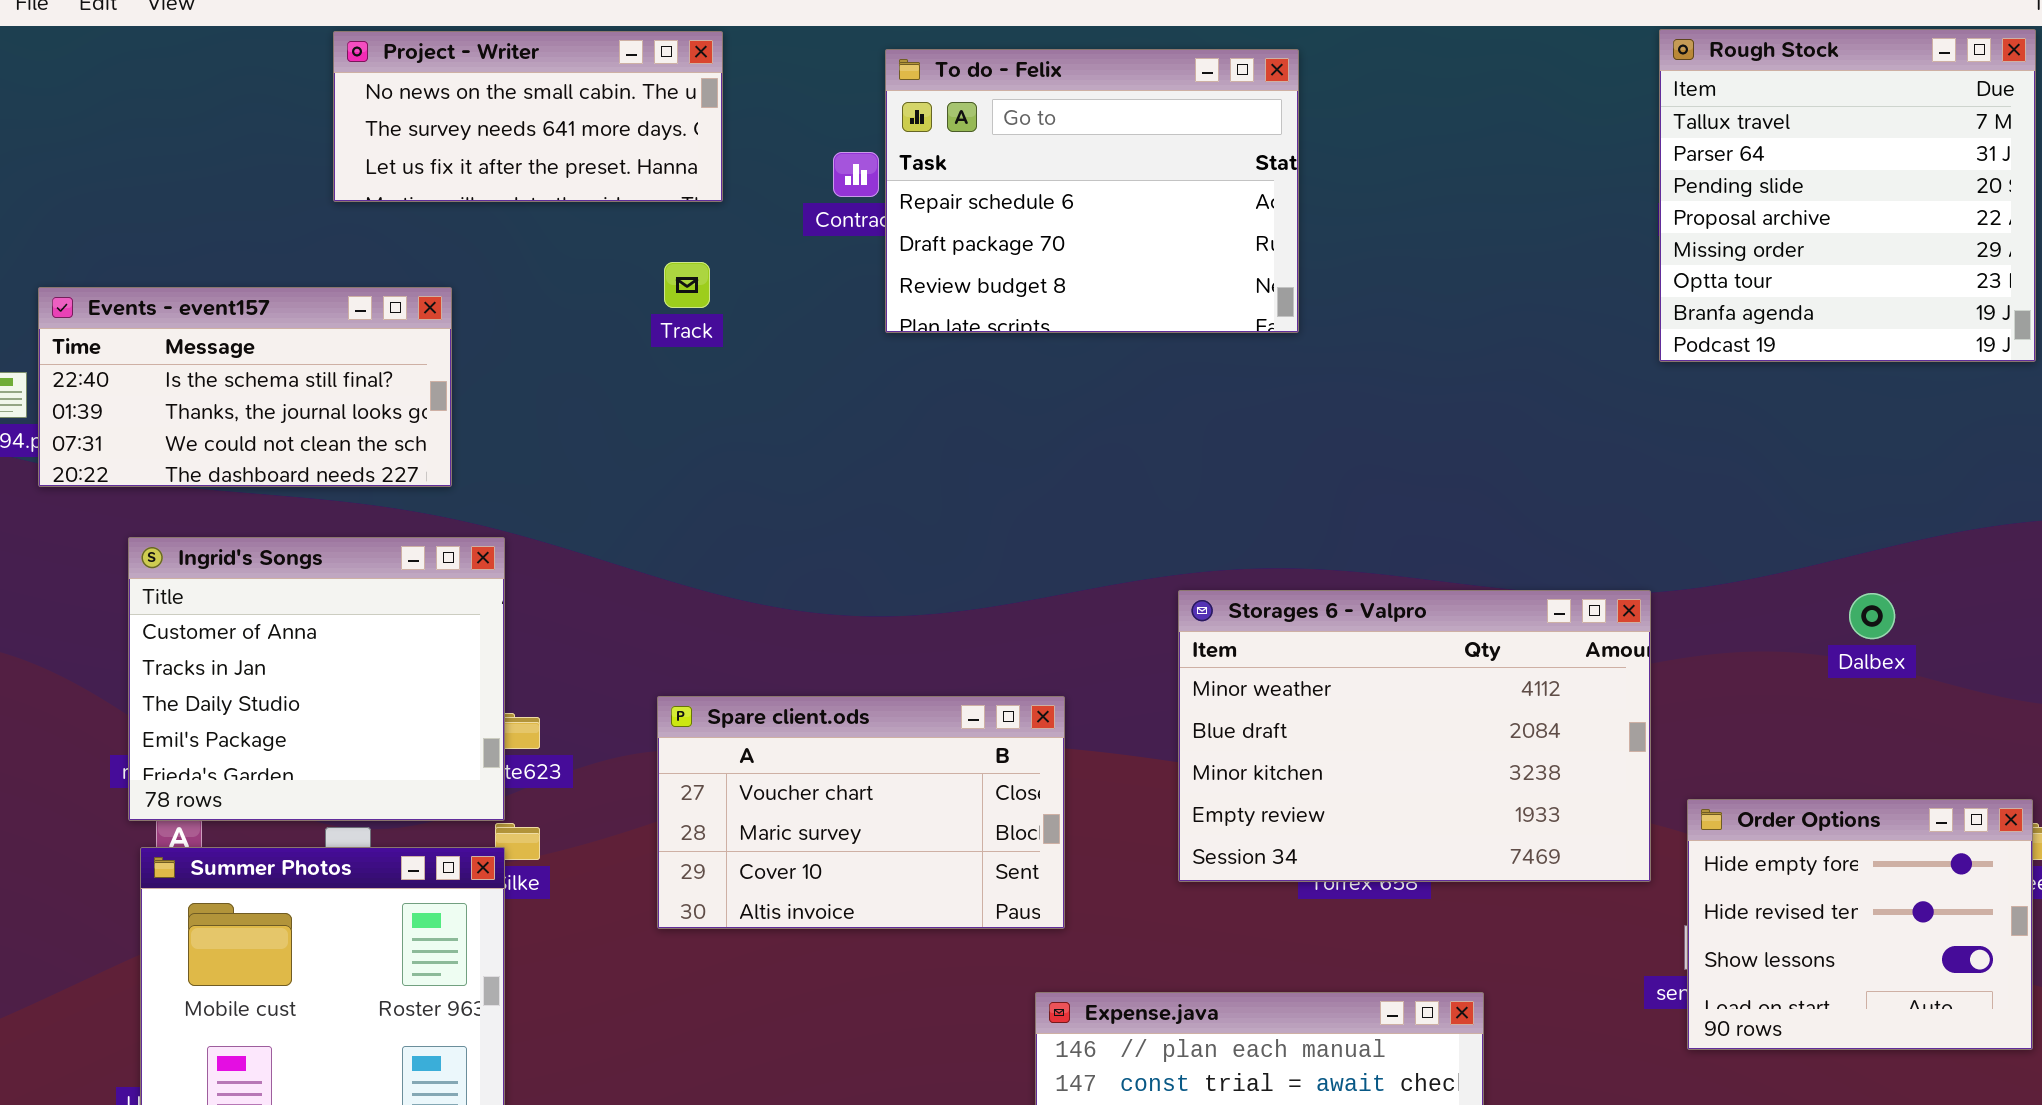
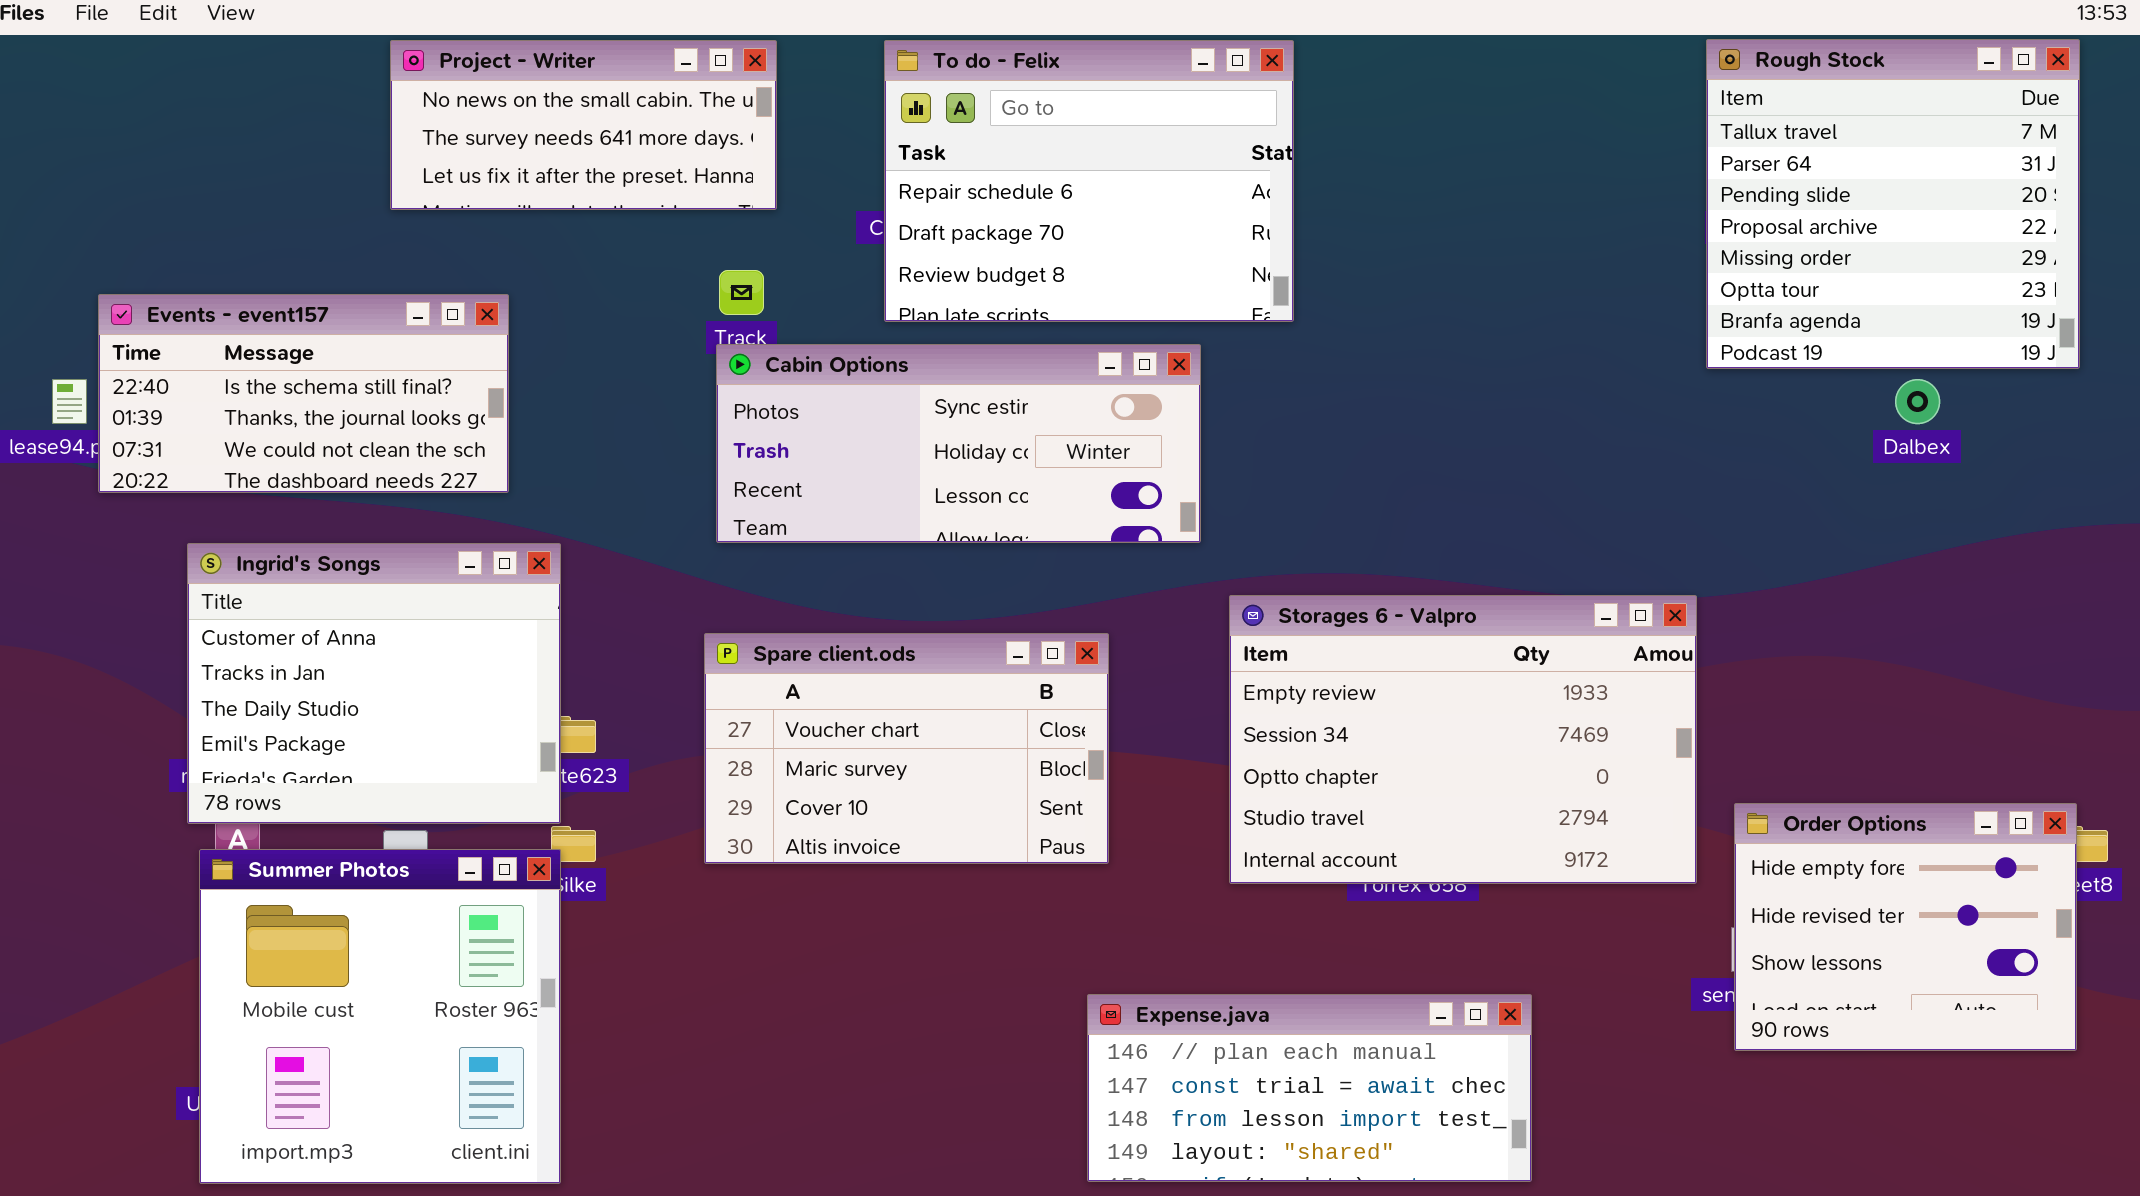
To do - Felix: [885,49,1299,333] -> [884,40,1294,322], moved
Cabin Options: none -> [716,344,1201,543], opened
Storages 6 - Valpro: [1178,590,1651,882] -> [1229,595,1697,884], scrolled down 3 rows
Dalbex: [1849,593,1895,639] -> [1895,379,1940,424], moved
Spare client.ods: [657,696,1065,929] -> [704,633,1109,864], moved

